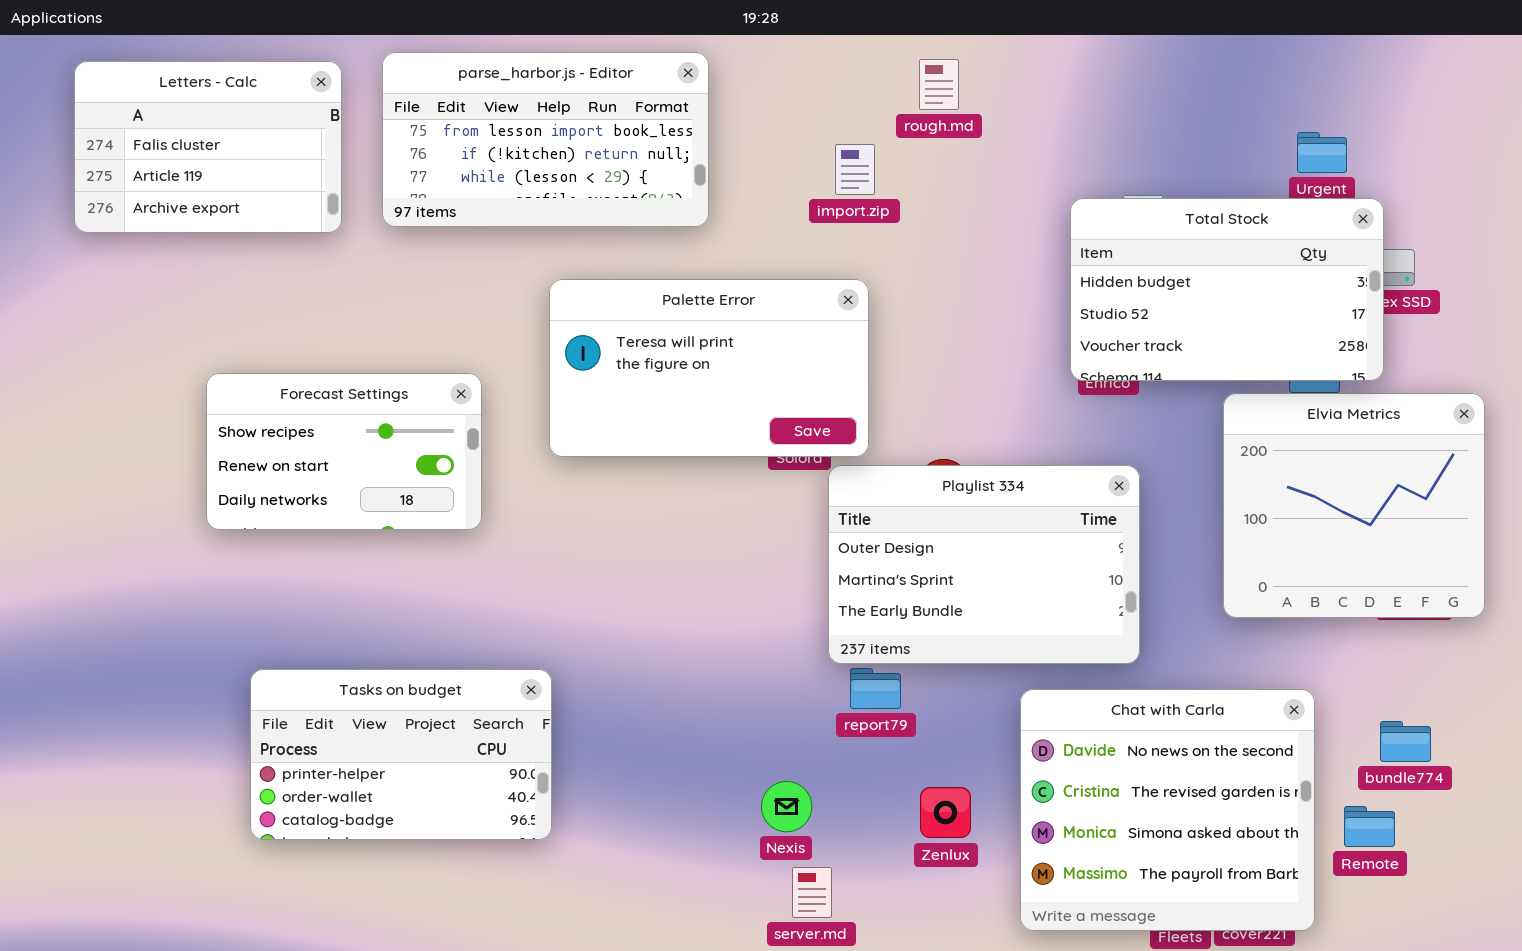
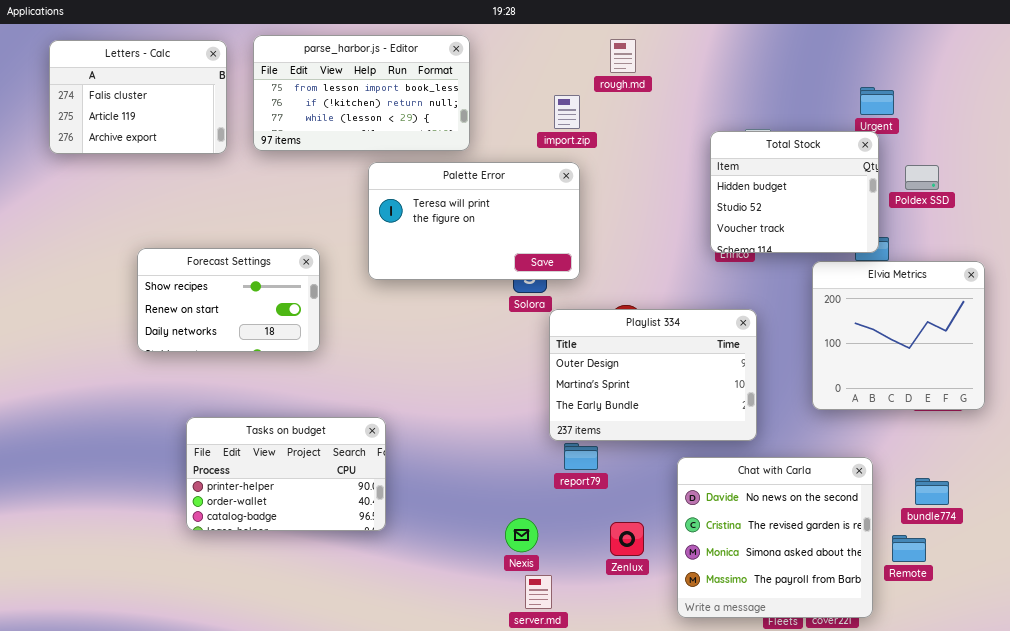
Total Stock: [1070,198,1384,381] -> [710,131,879,253], resized
Palette Error: [549,279,869,457] -> [368,162,580,280], moved
Tasks on budget: [250,669,552,840] -> [186,417,386,531], moved

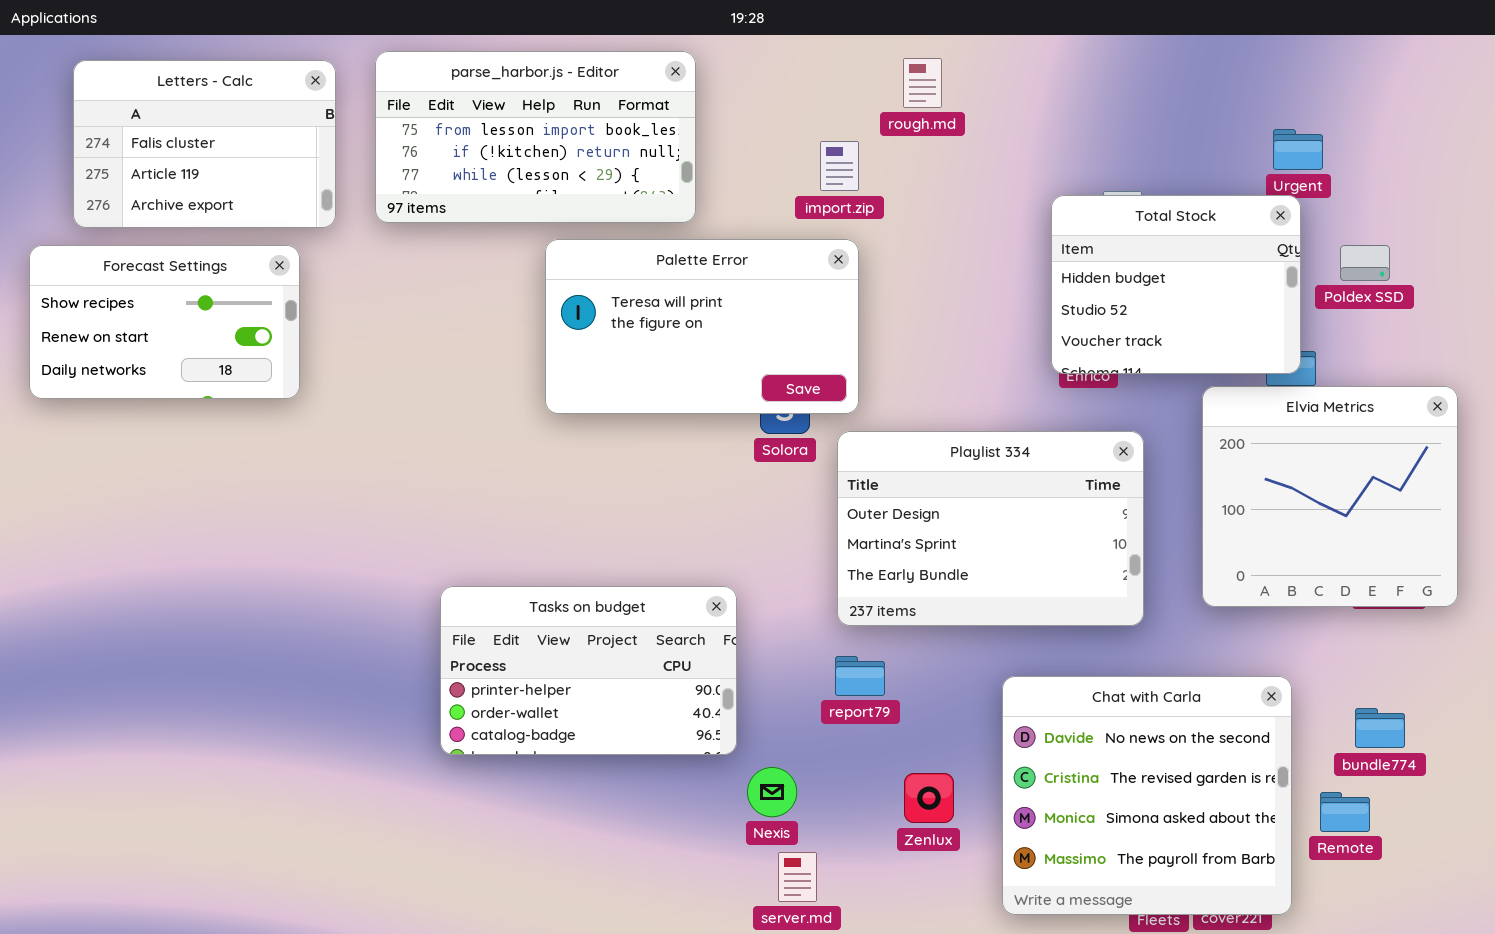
Forecast Settings: [137,248,320,352] -> [29,245,300,399], moved
Playlist 334: [549,309,757,441] -> [837,431,1144,626], moved
Tasks on budget: [186,417,386,531] -> [440,586,737,755], moved

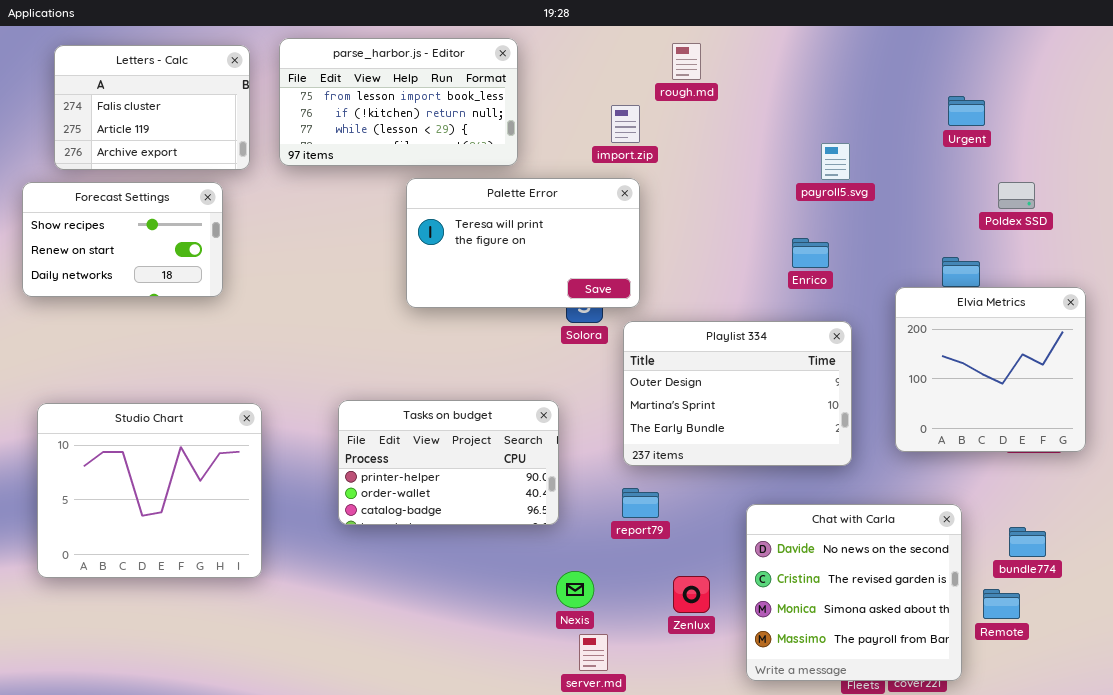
Total Stock: [1051,195,1301,374] -> none, closed
Studio Chart: none -> [37,403,262,578], opened
Tasks on budget: [440,586,737,755] -> [338,400,559,525], moved

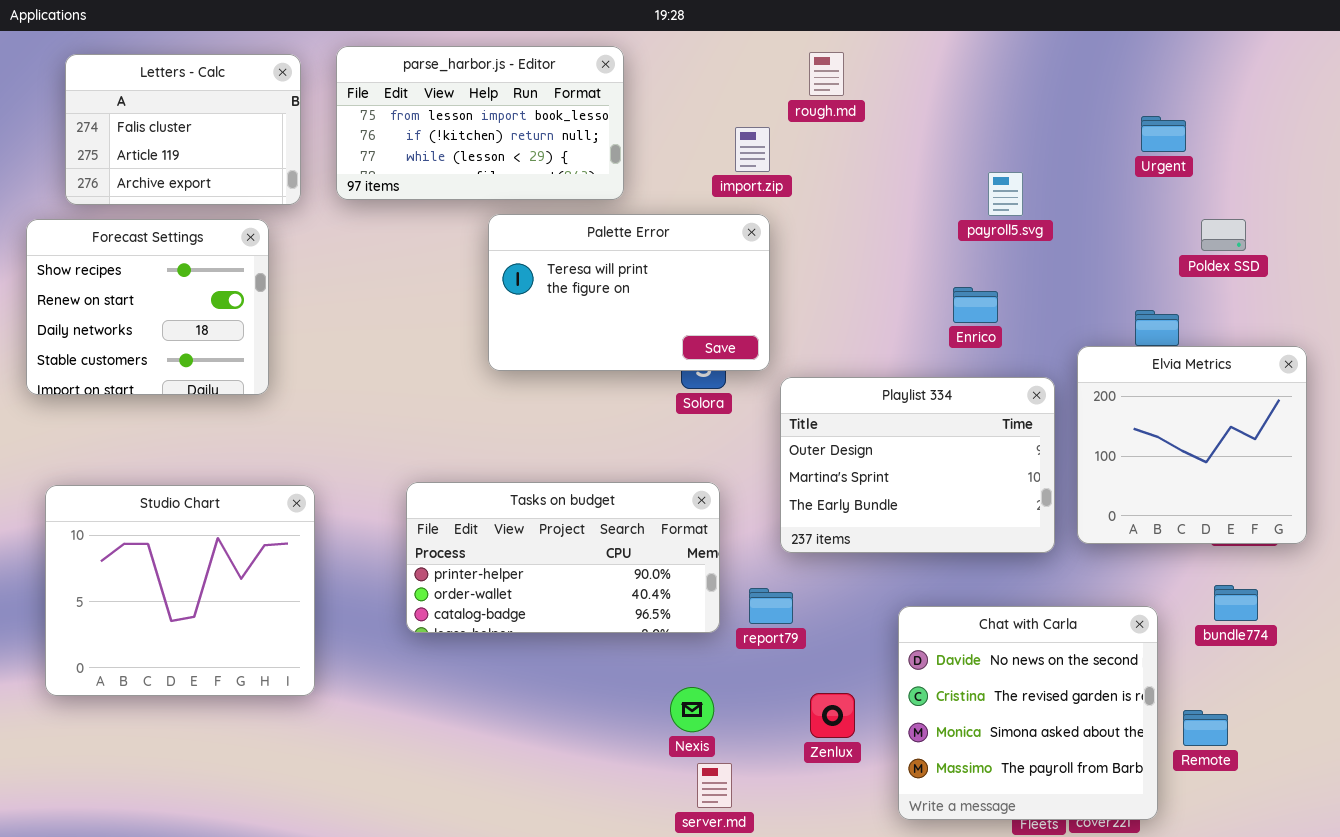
Forecast Settings: [22,182,223,297] -> [26,219,269,395], resized
Playlist 334: [623,321,852,466] -> [780,377,1055,553], moved
Tasks on budget: [338,400,559,525] -> [406,482,720,633], resized
bundle774: [1009,527,1046,557] -> [1214,585,1258,621], moved

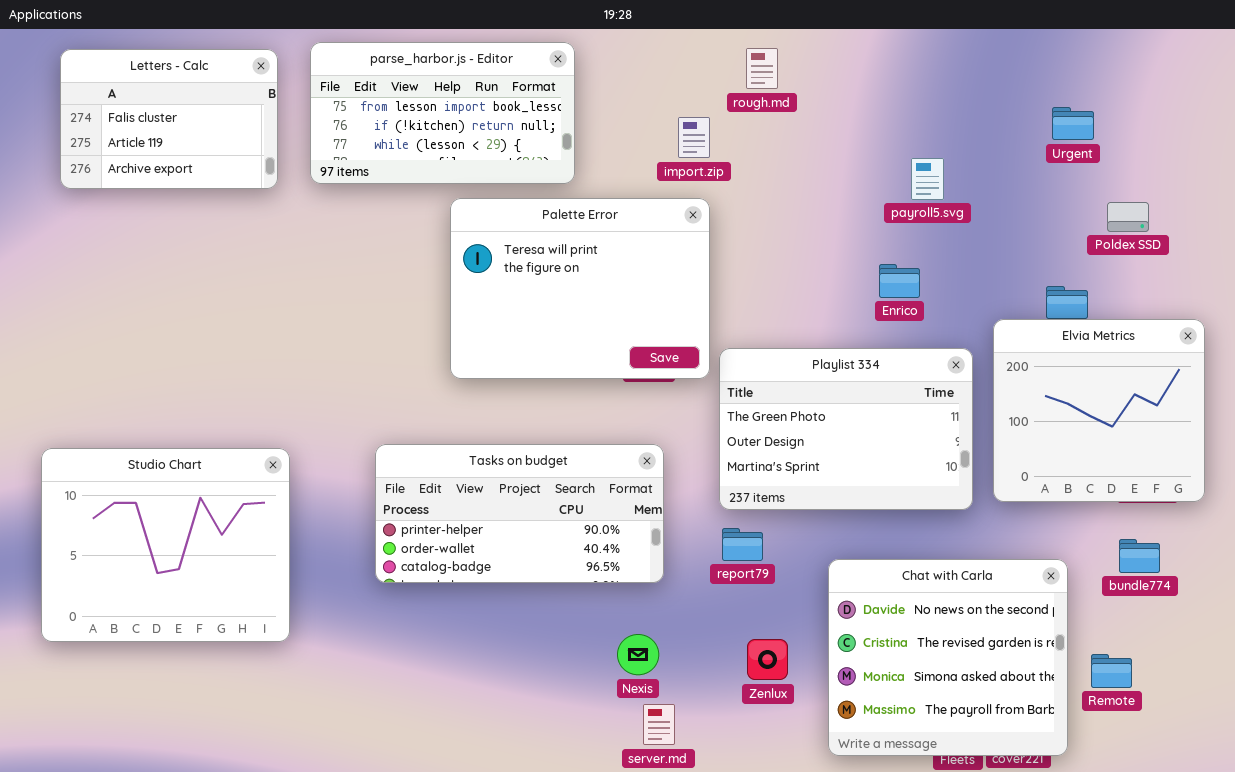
Palette Error: [488,214,770,371] -> [450,198,710,379], resized
Forecast Settings: [26,219,269,395] -> none, closed
Playlist 334: [780,377,1055,553] -> [719,348,973,510], scrolled up 1 row
report79: [749,588,793,624] -> [722,528,763,561], moved

